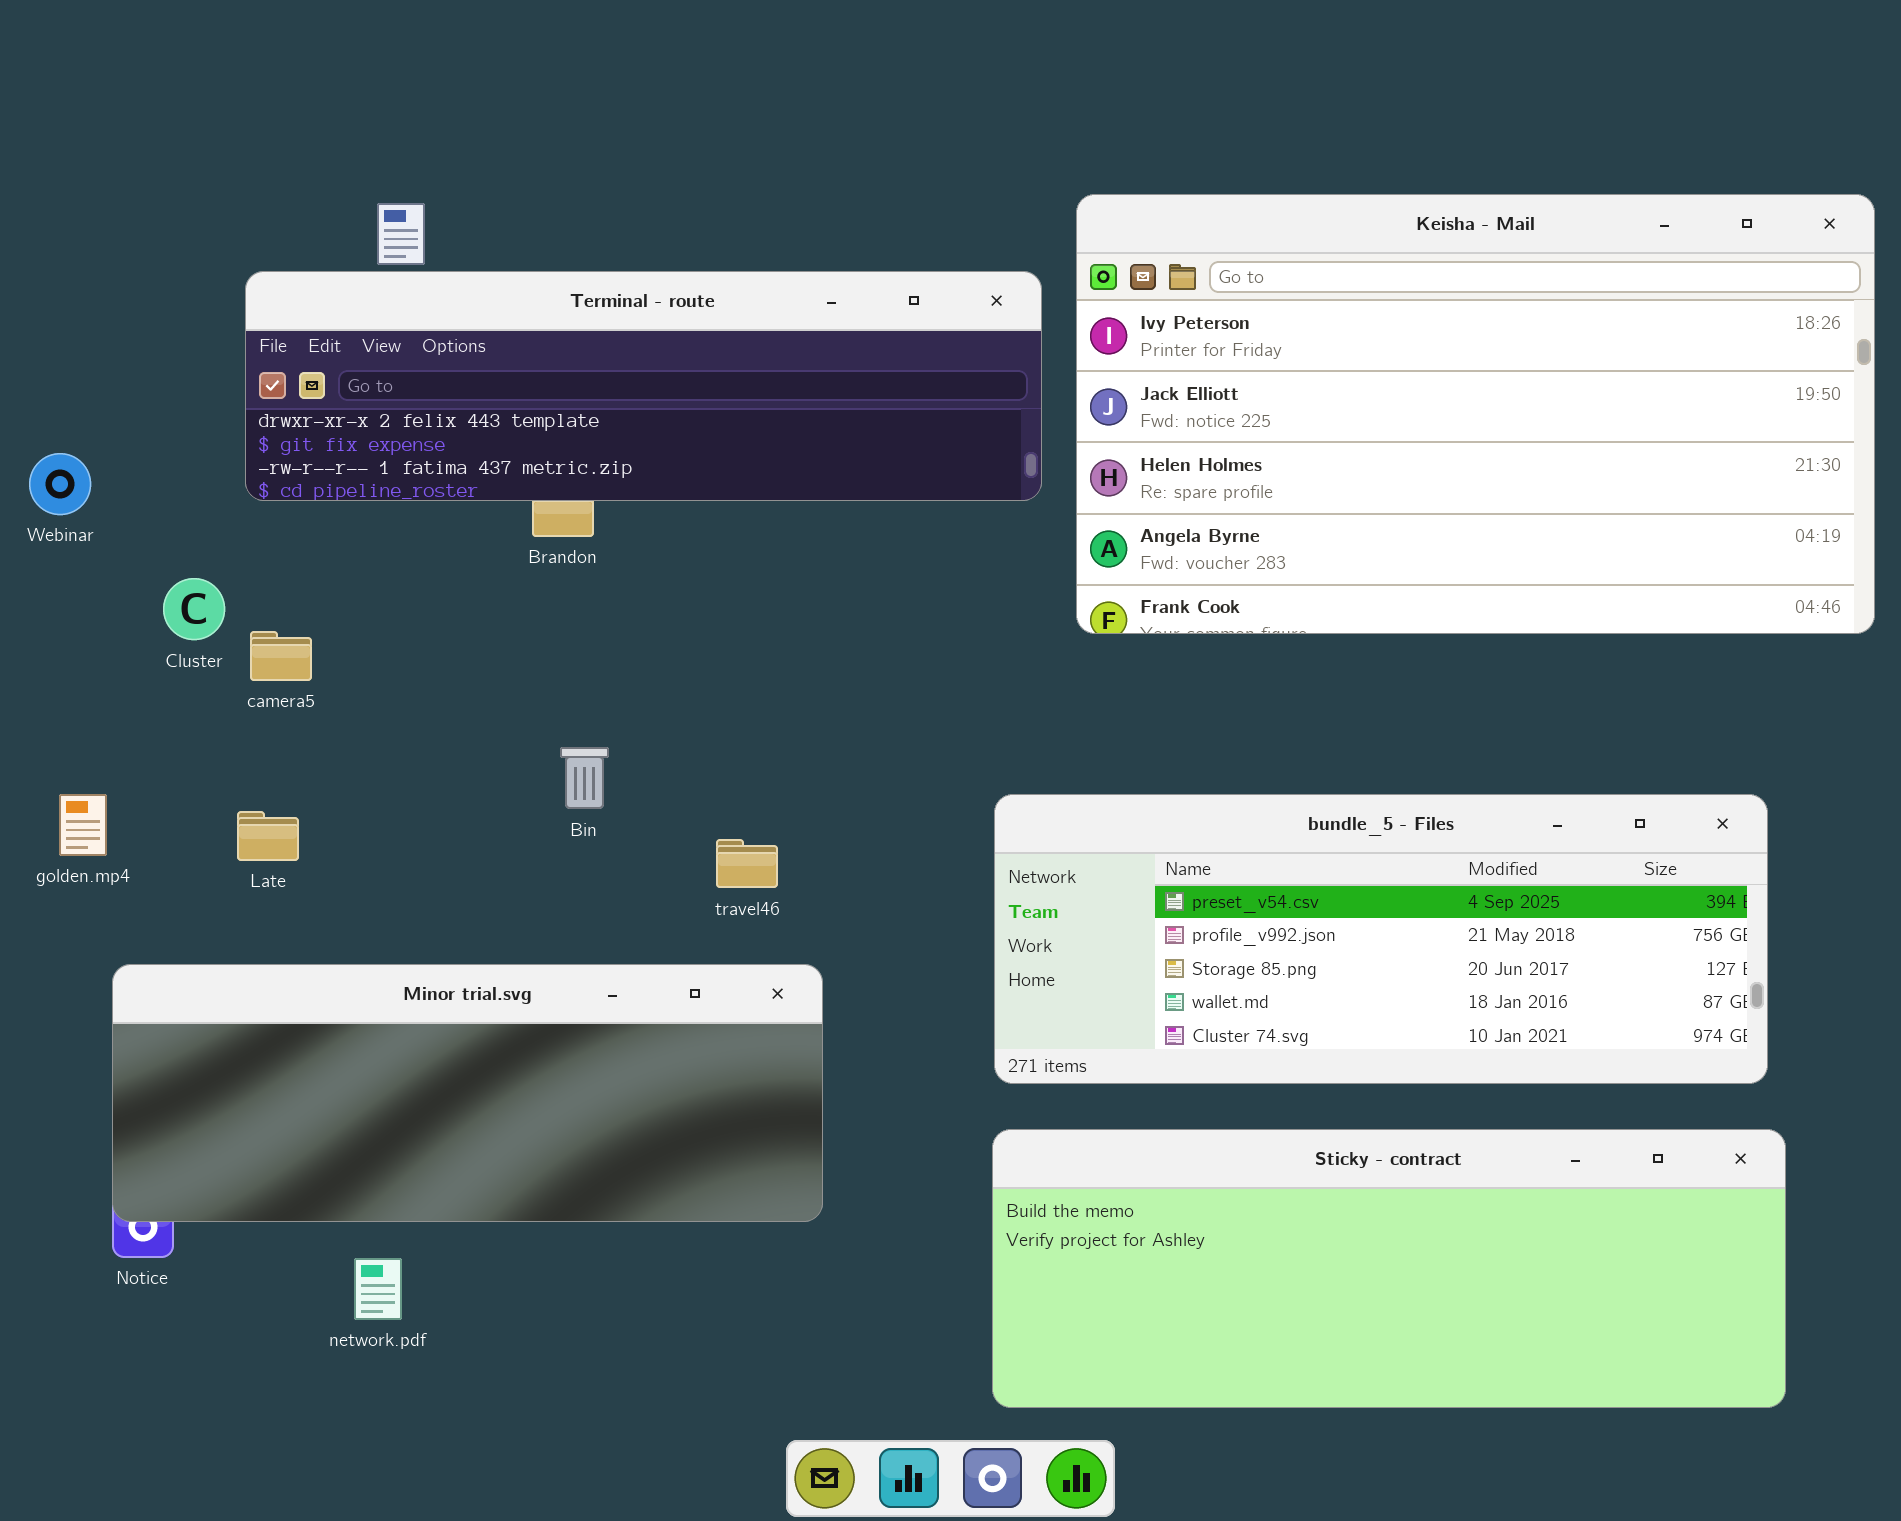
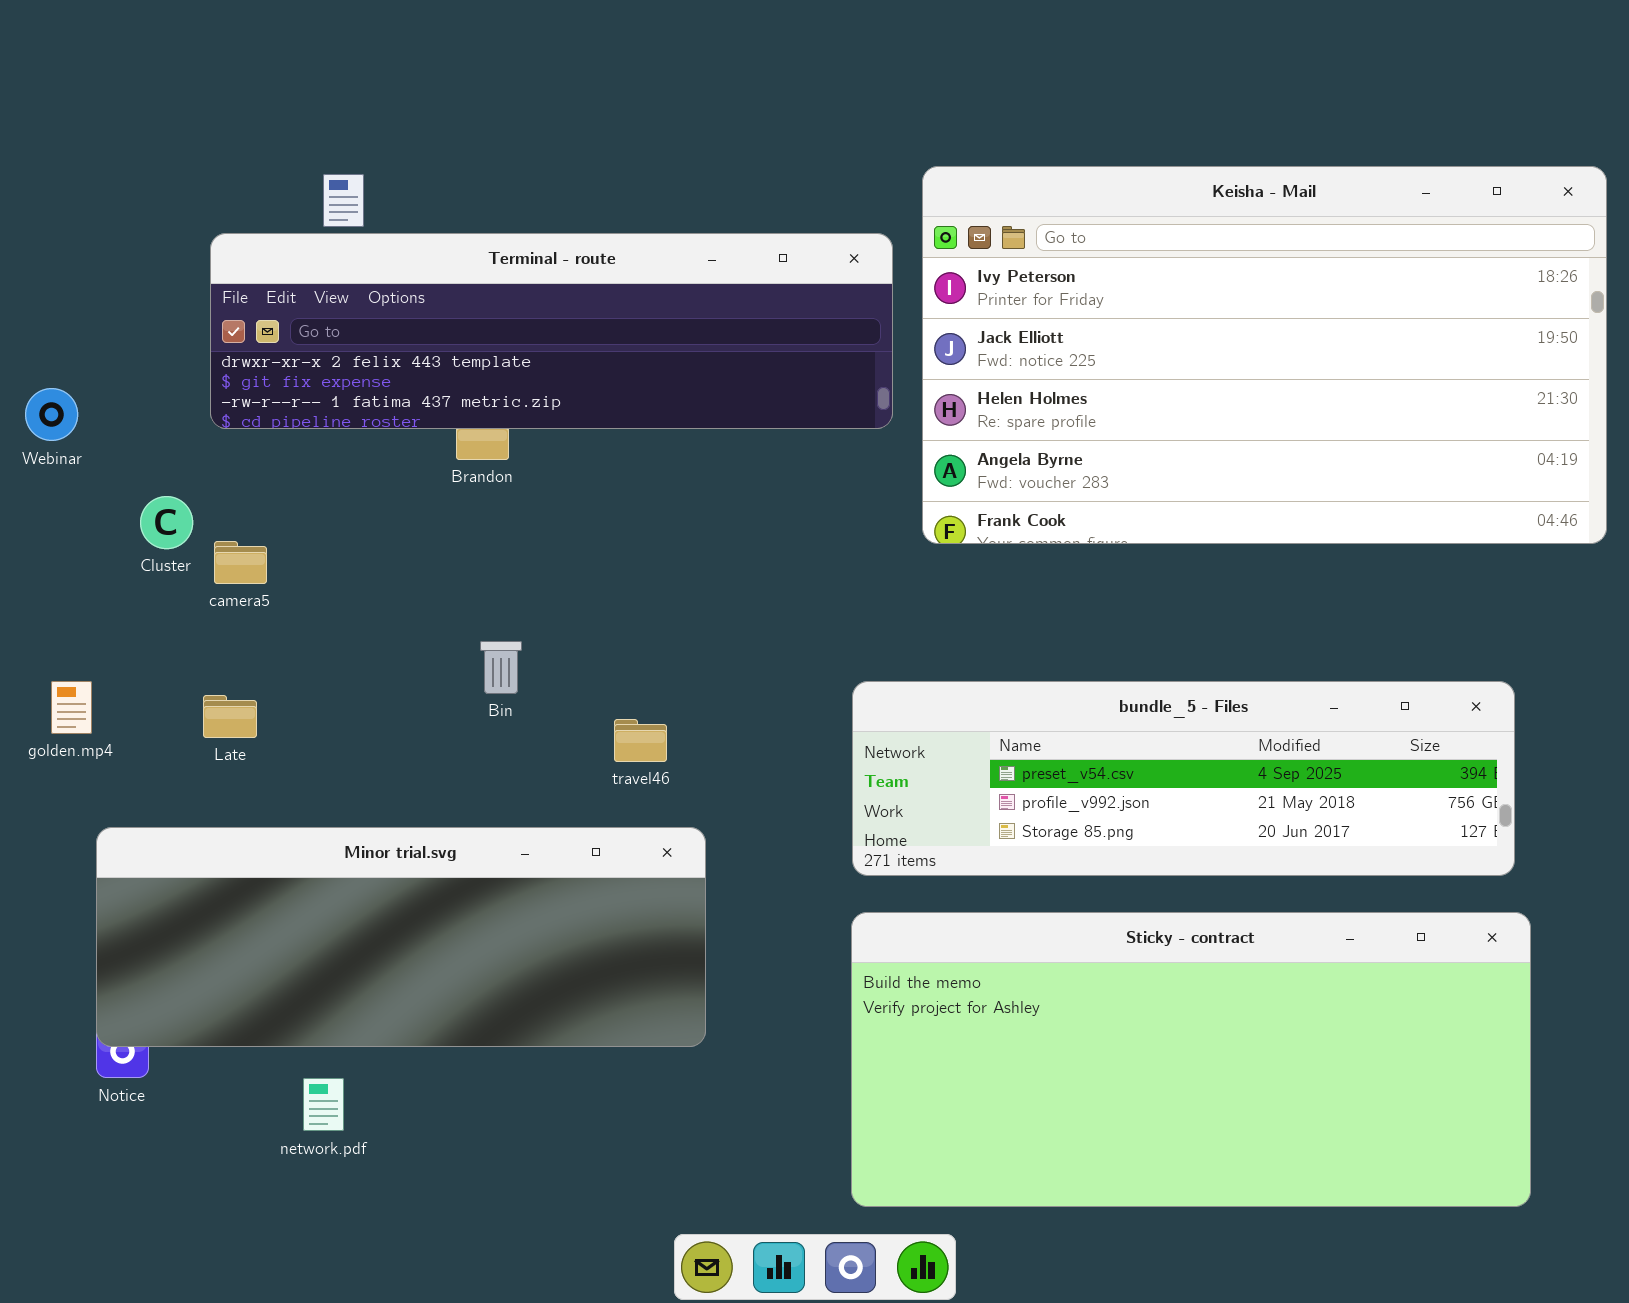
bundle_5 - Files: [994,794,1768,1084] -> [852,681,1515,876], resized
Sticky - contract: [992,1129,1786,1408] -> [851,912,1531,1207], resized

